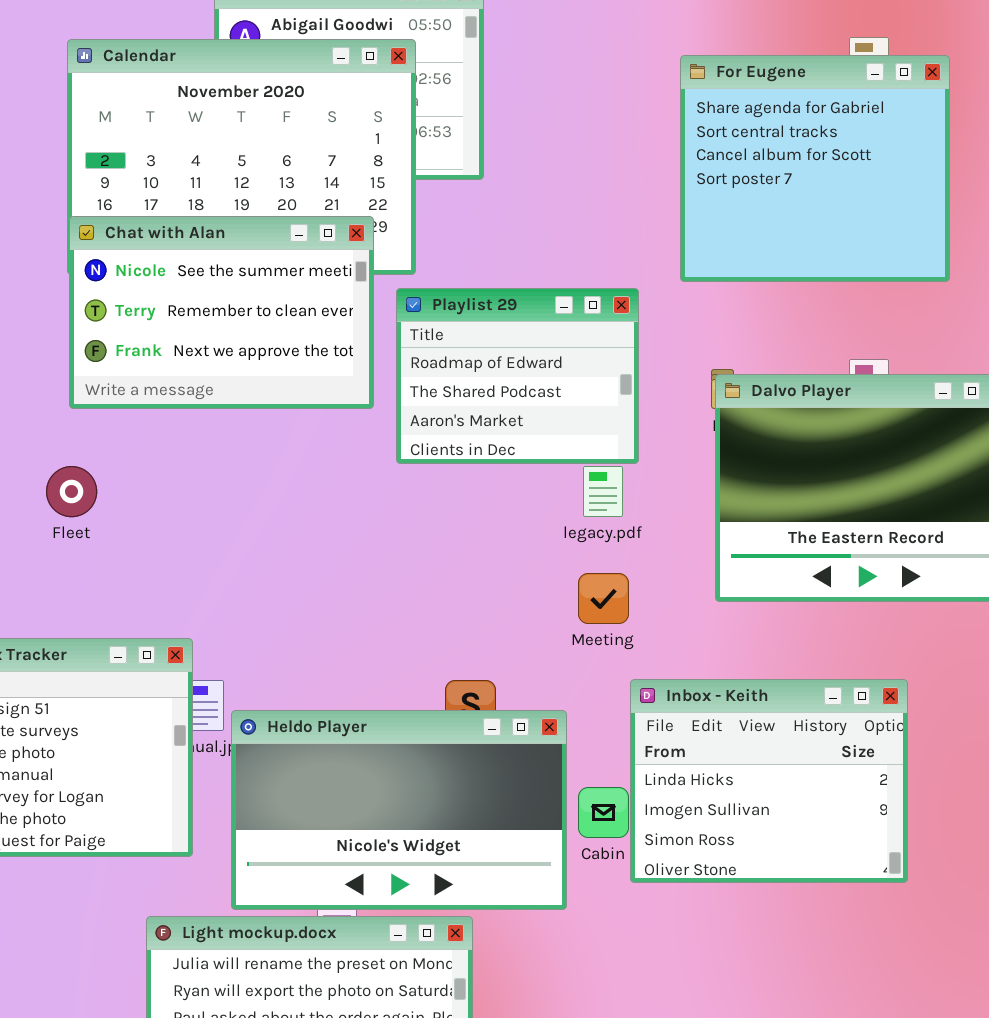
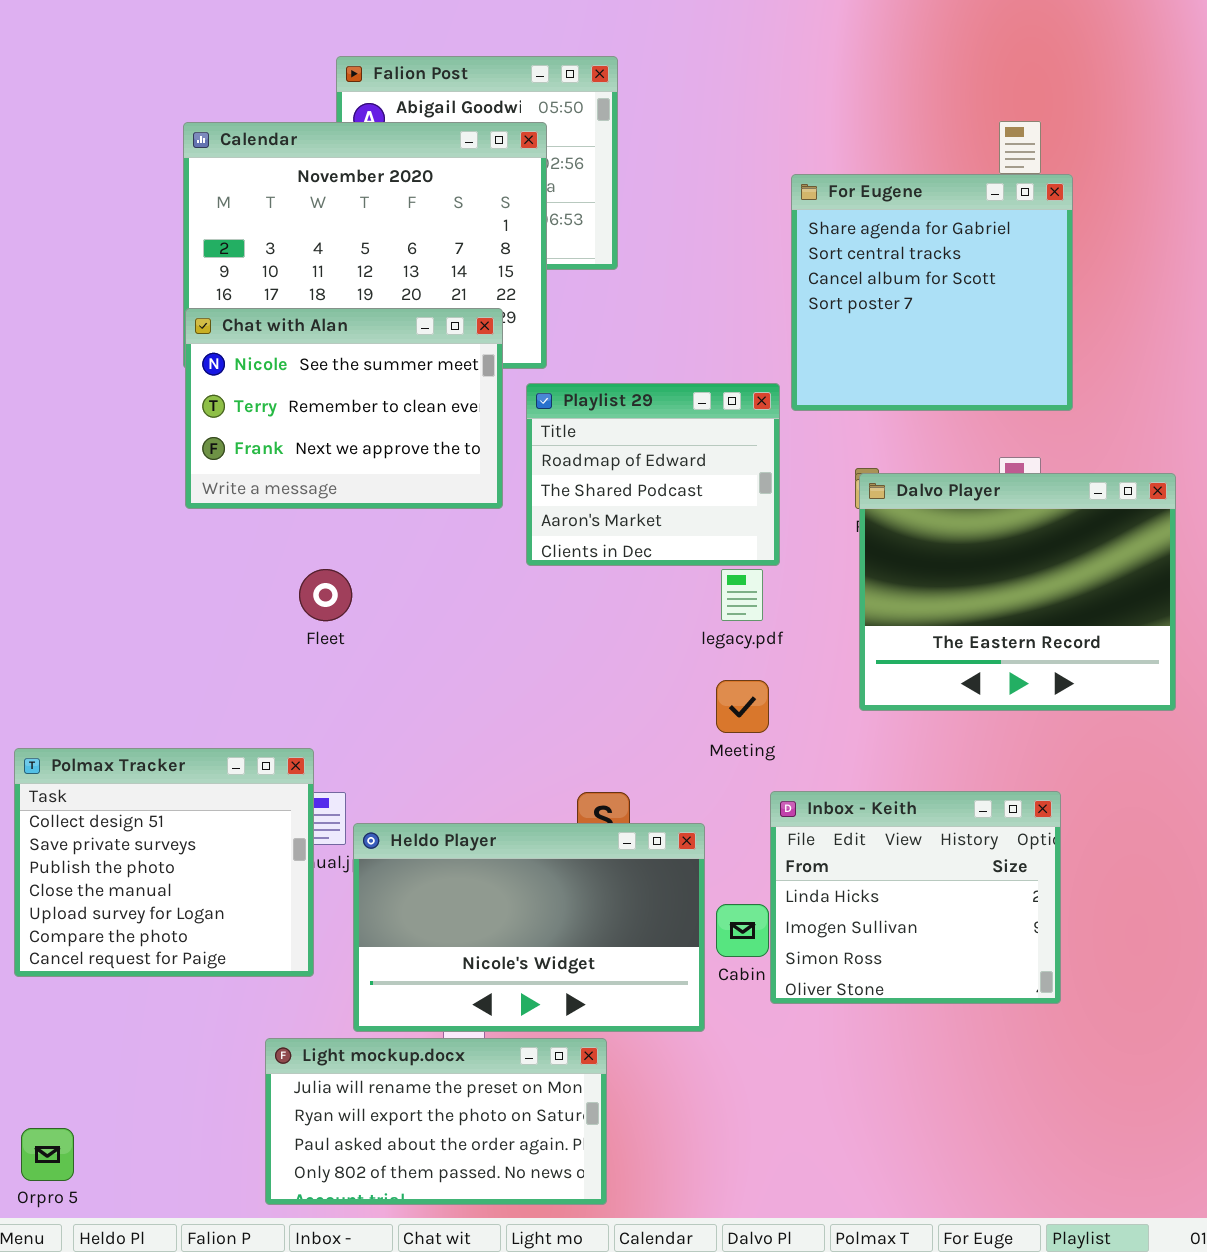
For Eugene: [680,55,950,282] -> [791,174,1073,411], moved
Fleet: [46,466,97,517] -> [299,569,352,621], moved

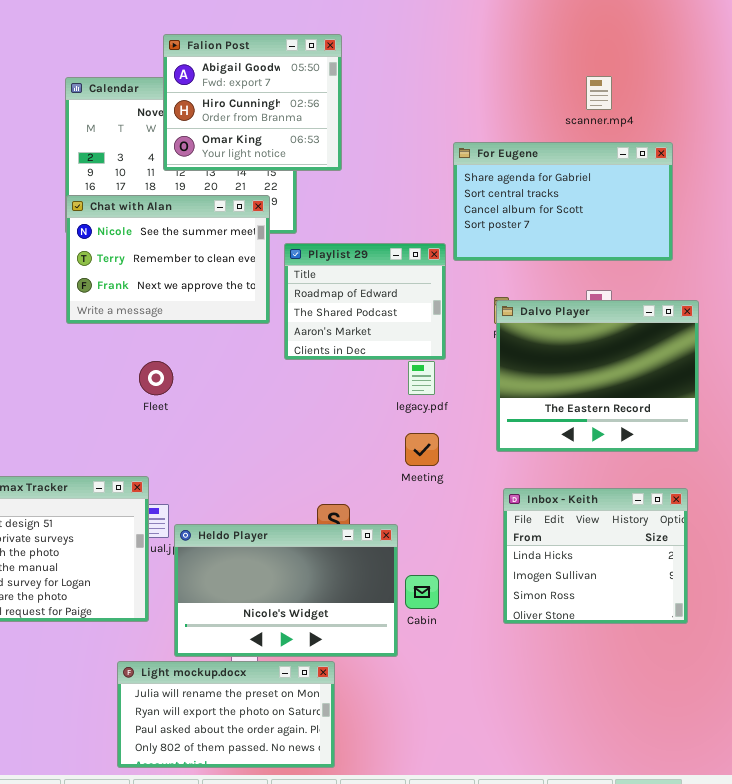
Falion Post: [336,56,618,270] -> [163,34,342,171], raised
For Eugene: [791,174,1073,411] -> [453,142,673,261], resized
Inbox - Keith: [770,791,1061,1004] -> [503,488,688,624], moved

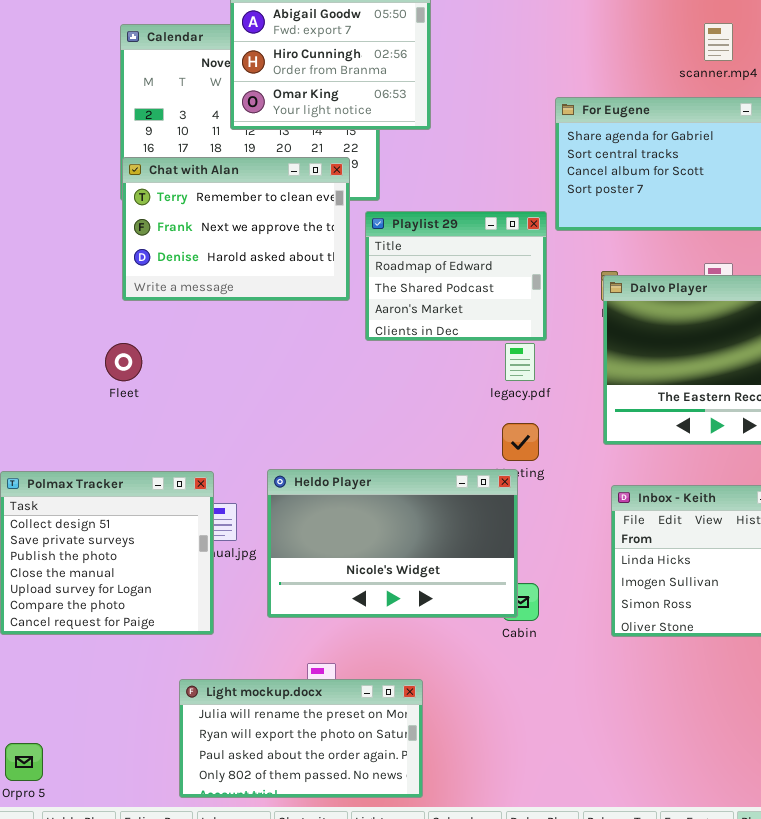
Chat with Alan: [66,195,270,324] -> [122,157,350,301], scrolled down 1 row
Fleet: [139,361,173,395] -> [105,343,142,381], moved
Heldo Player: [174,524,398,657] -> [267,469,518,618], moved

